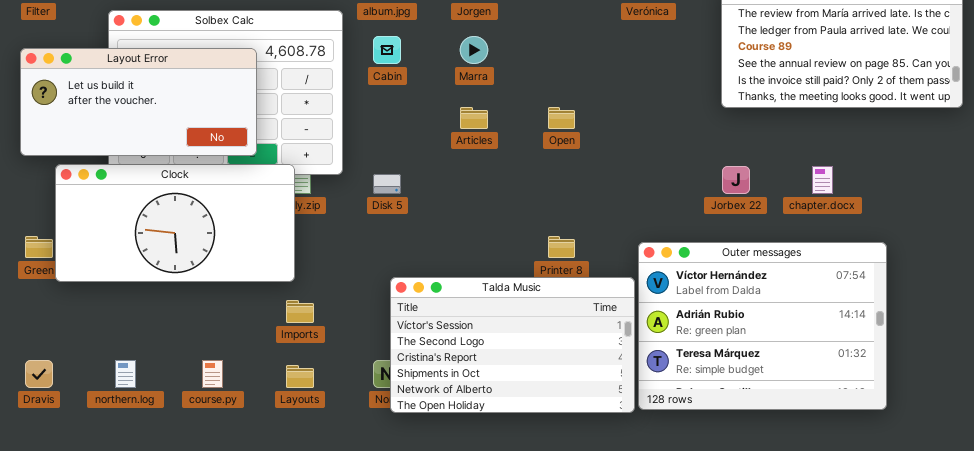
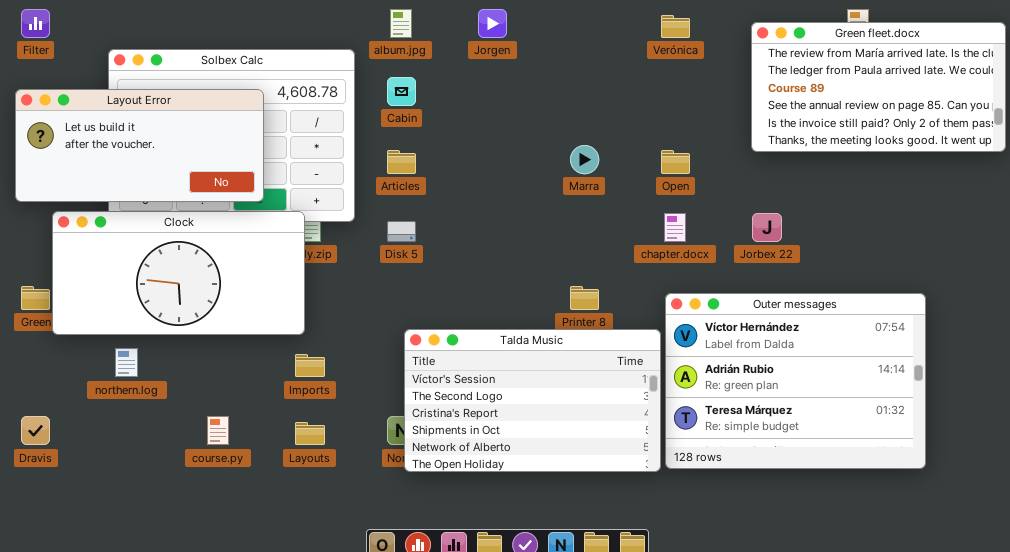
Marra: [460,36,488,64] -> [570,145,599,174], moved
Articles: [460,107,488,129] -> [387,150,416,174], moved
Open: [548,107,575,129] -> [661,150,690,174], moved
chapter.docx: [812,166,833,194] -> [664,213,686,242], moved
northern.log: [115,360,136,388] -> [115,348,138,377], moved

